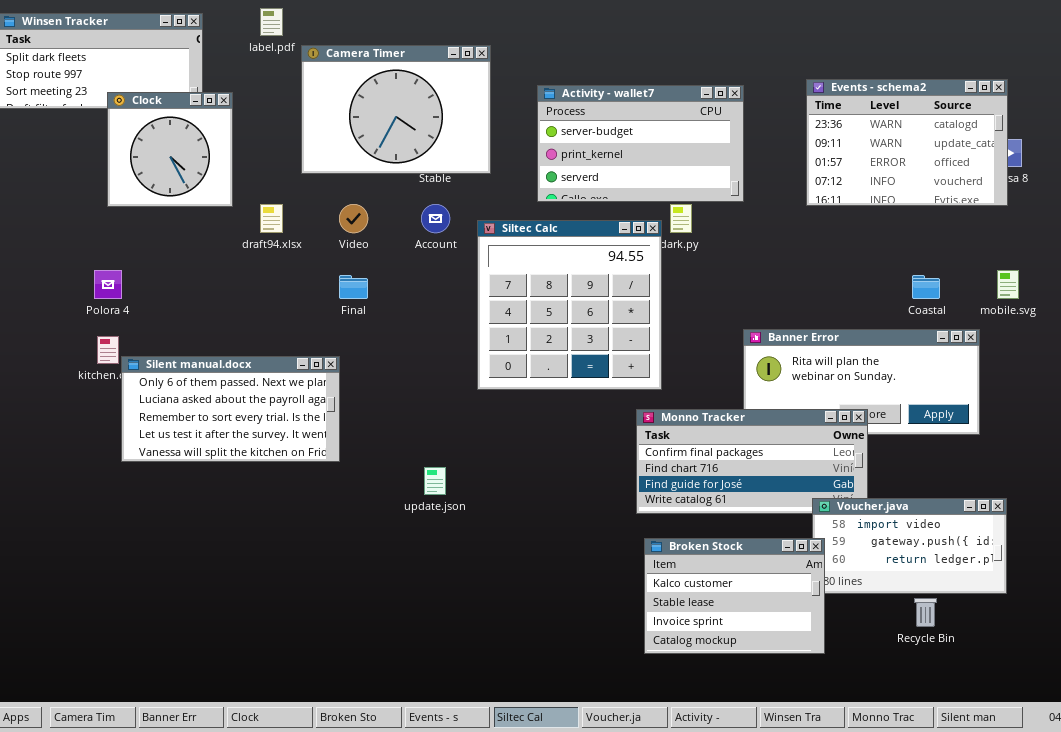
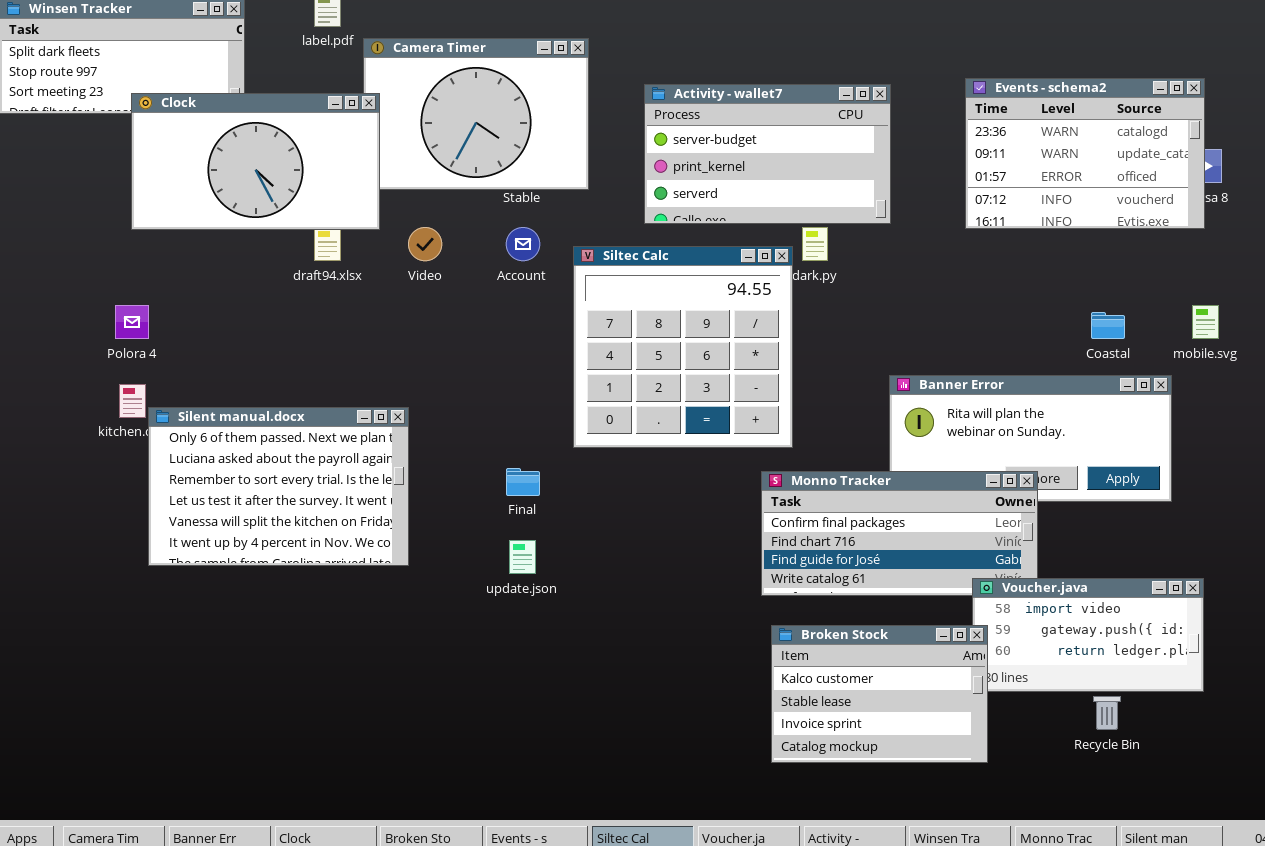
Clock: [107,92,233,207] -> [131,93,380,230], resized
Final: [339,275,368,299] -> [506,468,540,496], moved
Silent manual.docx: [121,356,340,462] -> [148,407,409,566], resized

